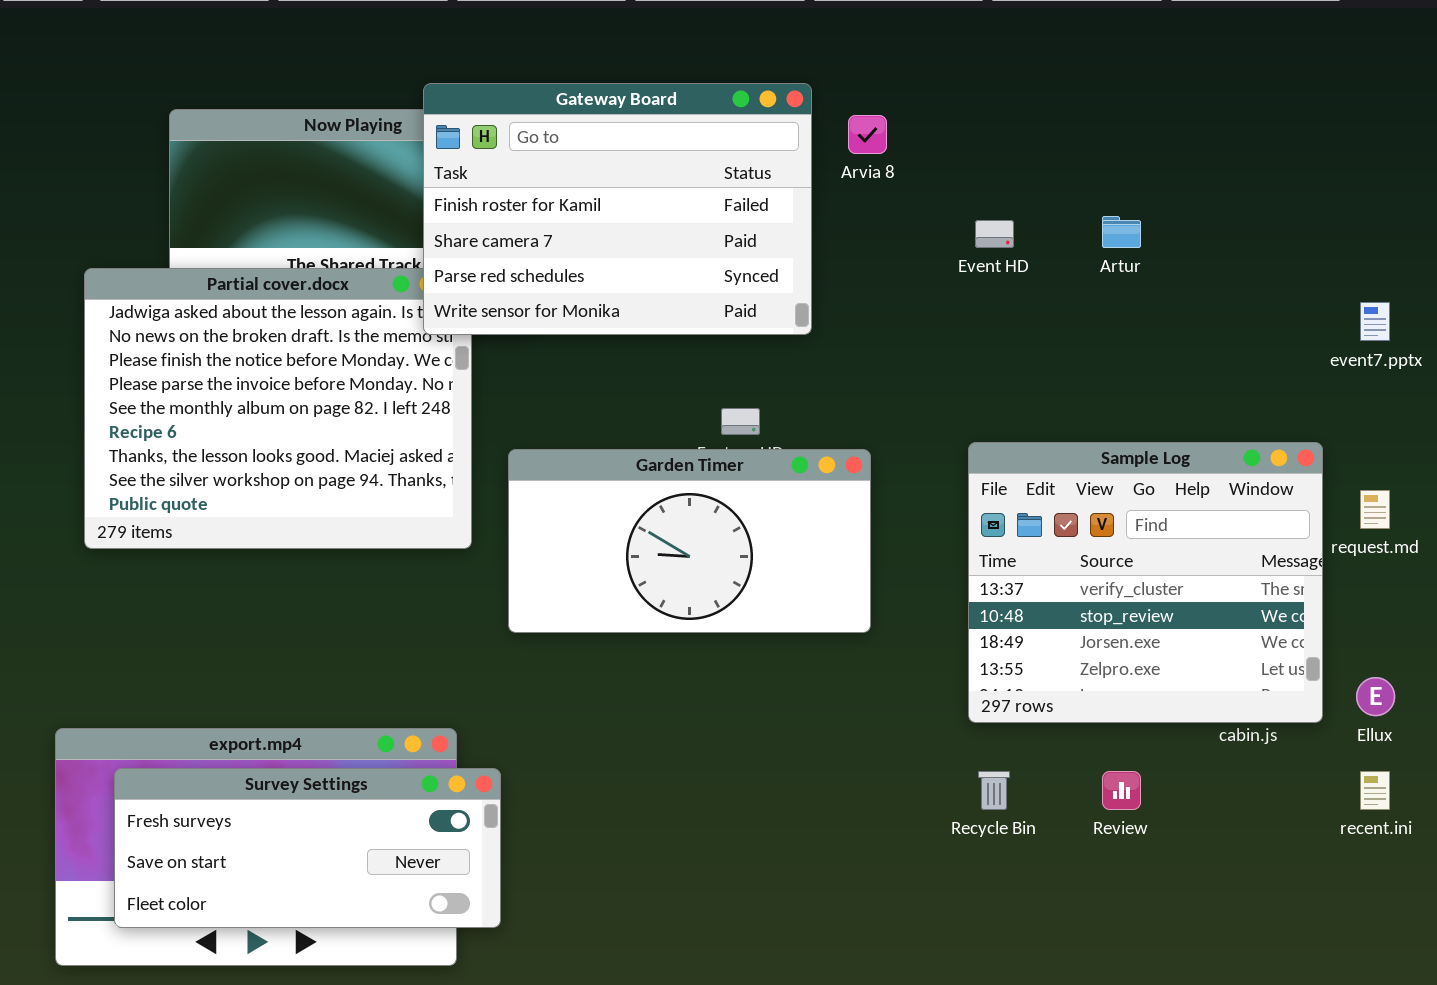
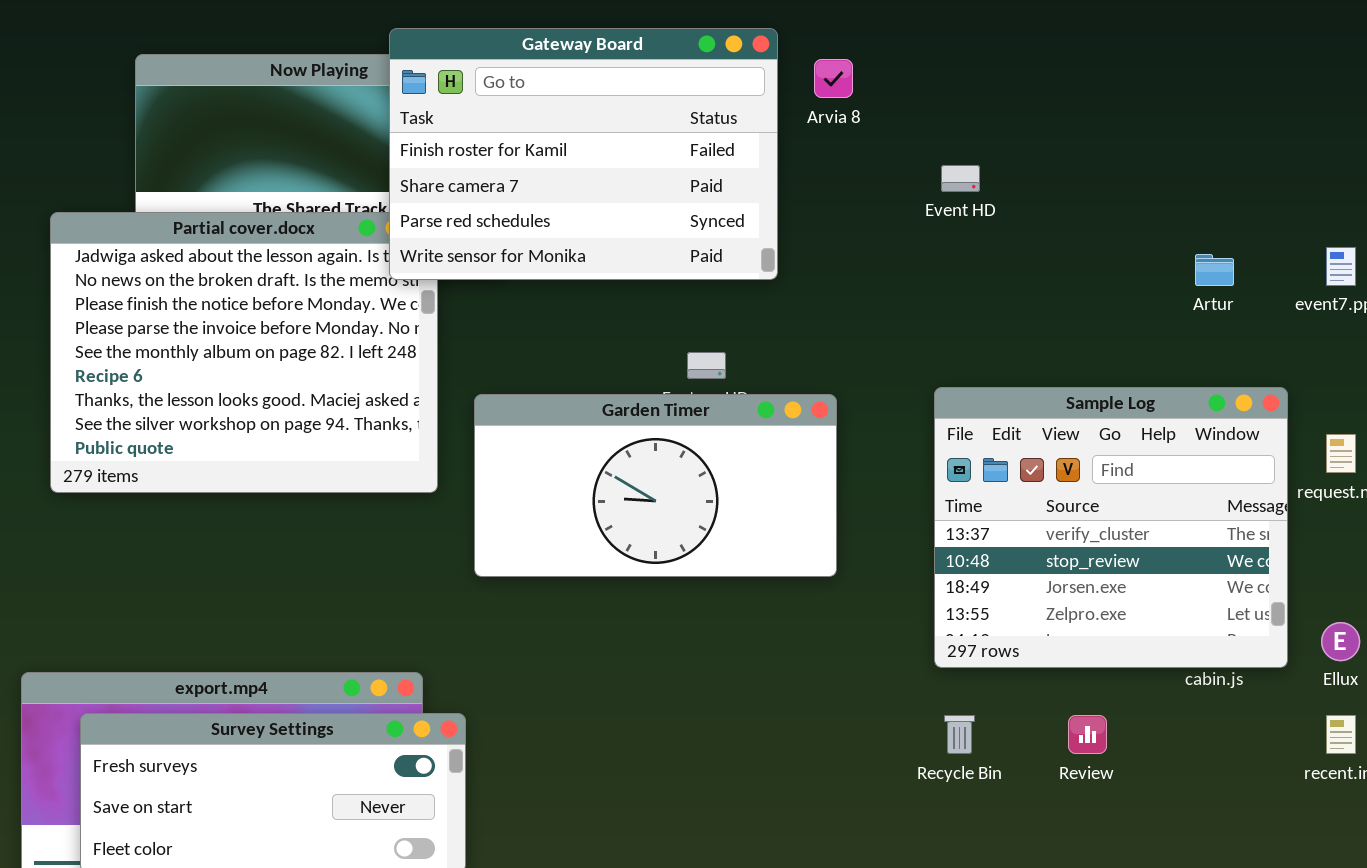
Artur: [1102,216,1141,248] -> [1195,254,1234,286], moved

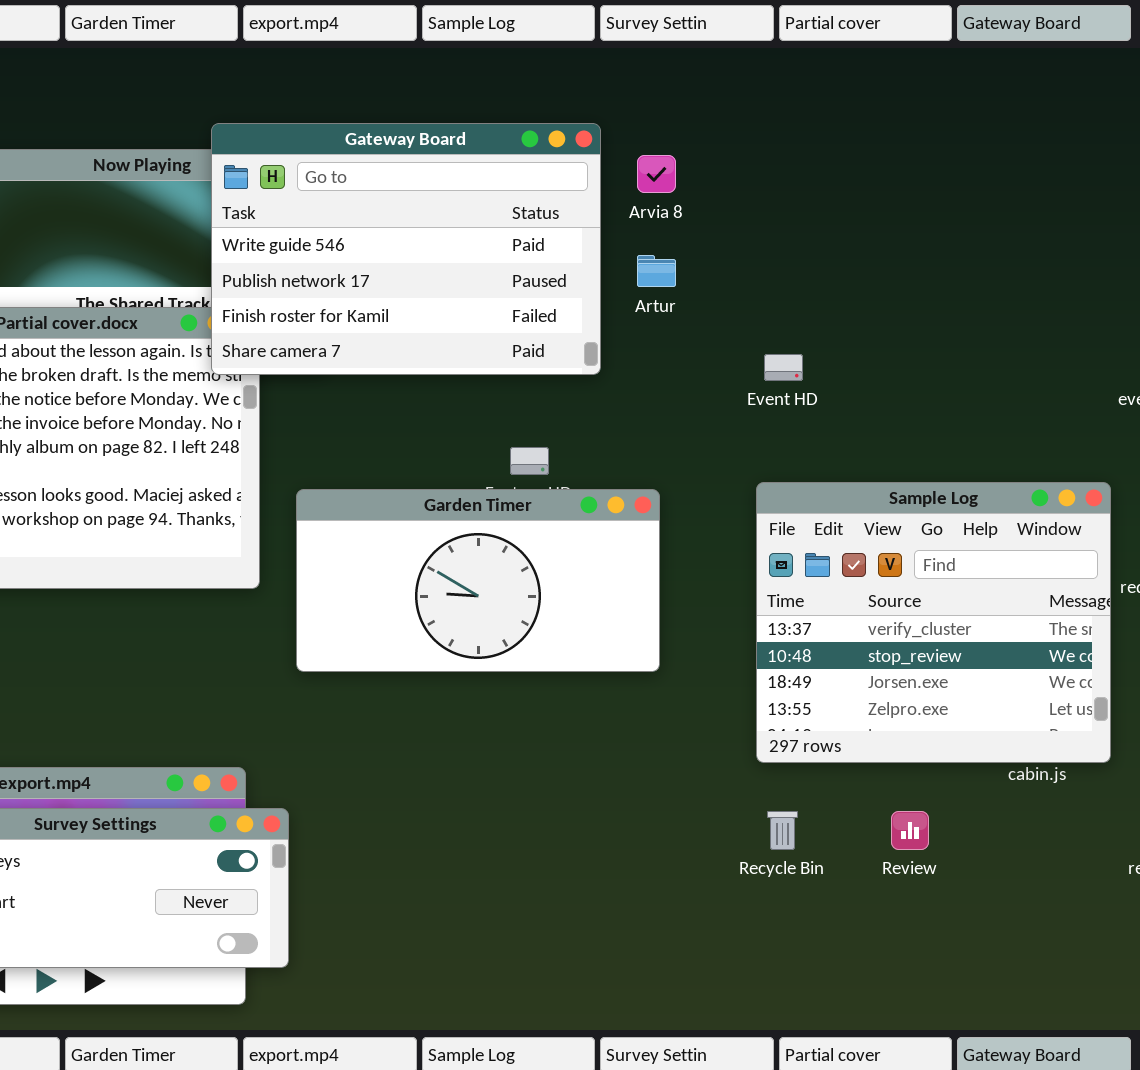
Gateway Board: [389,28,778,280] -> [211,123,601,375], scrolled up 2 rows
Event HD: [941,165,980,192] -> [764,354,803,381], moved
Artur: [1195,254,1234,286] -> [637,255,676,287], moved

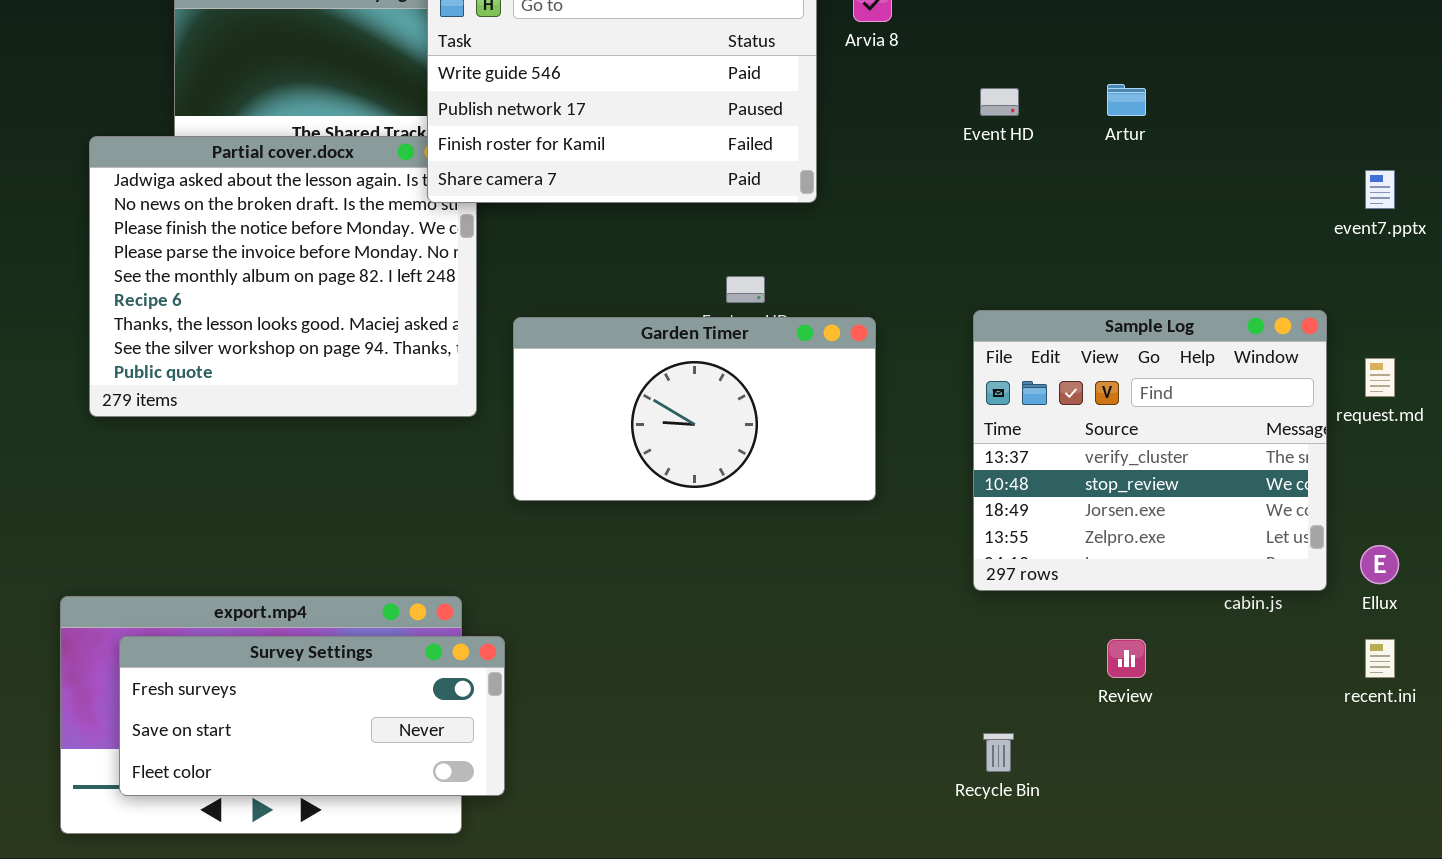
Artur: [637,255,676,287] -> [1107,84,1146,116], moved
Event HD: [764,354,803,381] -> [980,88,1019,116], moved
Recycle Bin: [767,811,798,850] -> [983,733,1014,772], moved

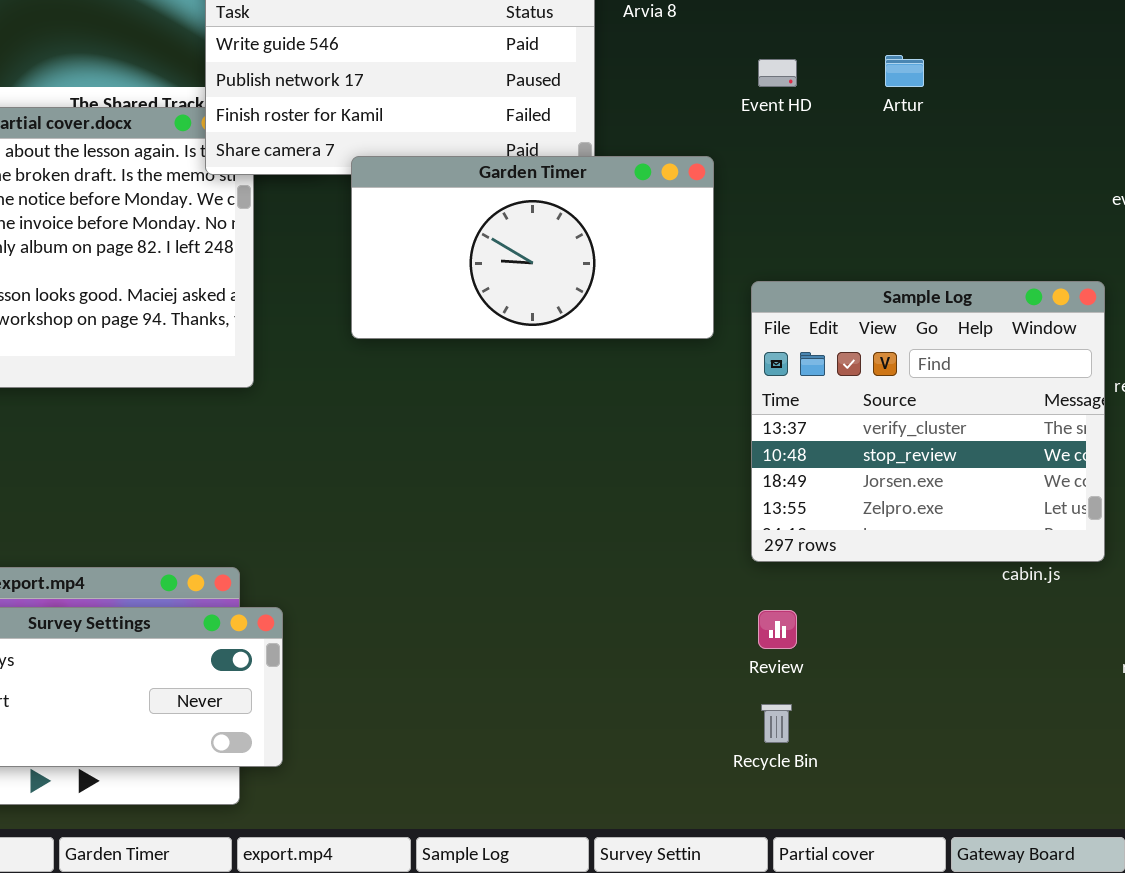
Garden Timer: [513,317,876,501] -> [351,156,714,339], moved
Review: [1107,639,1146,678] -> [758,610,797,649], moved

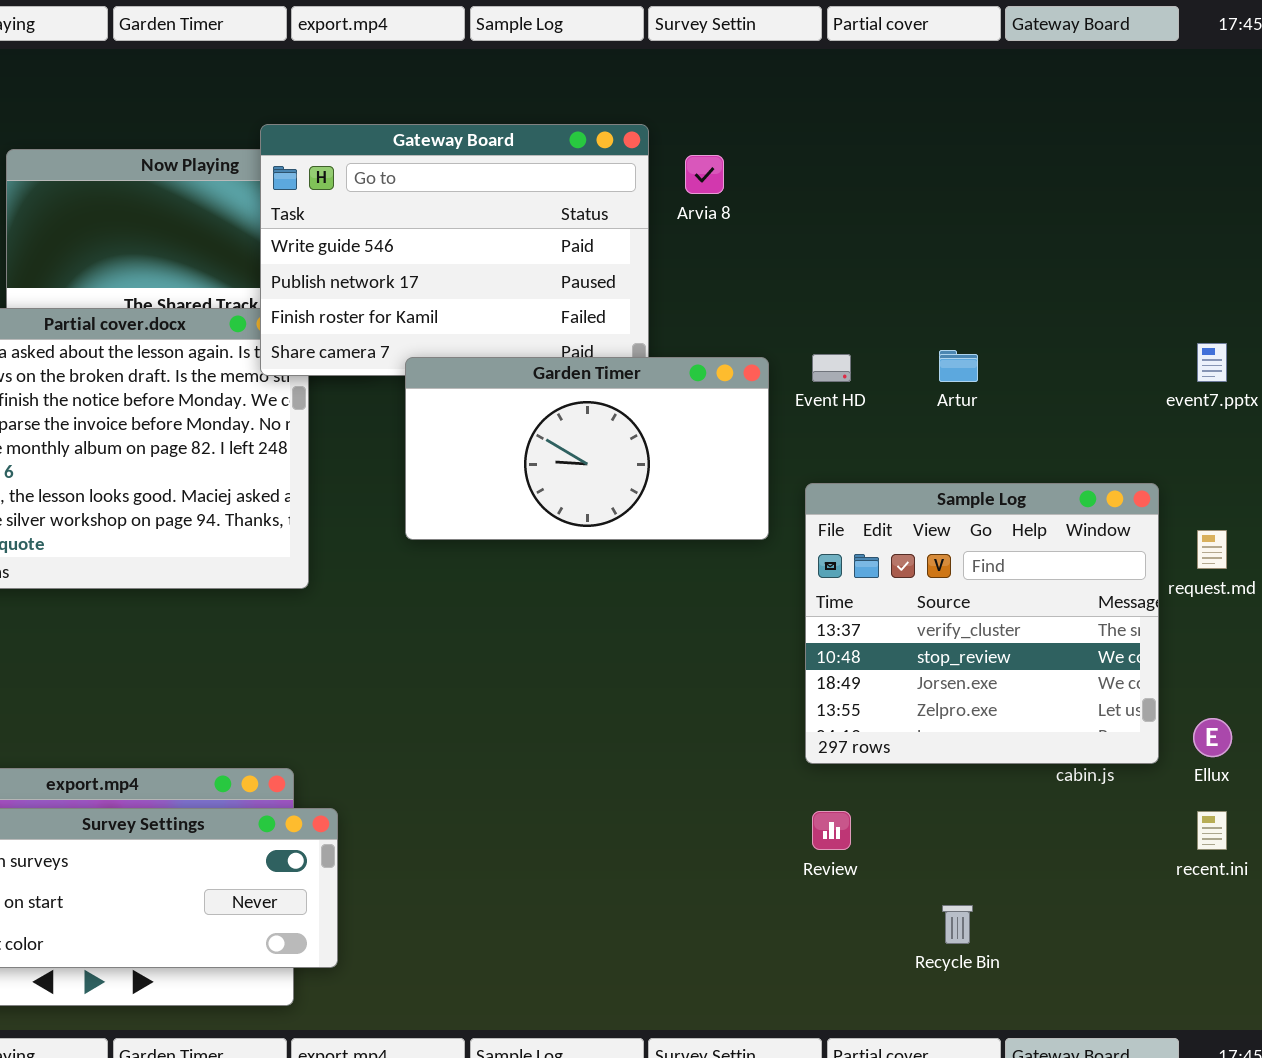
Artur: [885,55,924,87] -> [939,350,978,382], moved
Event HD: [758,59,797,87] -> [812,354,851,382], moved
Recycle Bin: [761,704,792,743] -> [942,905,973,944], moved

